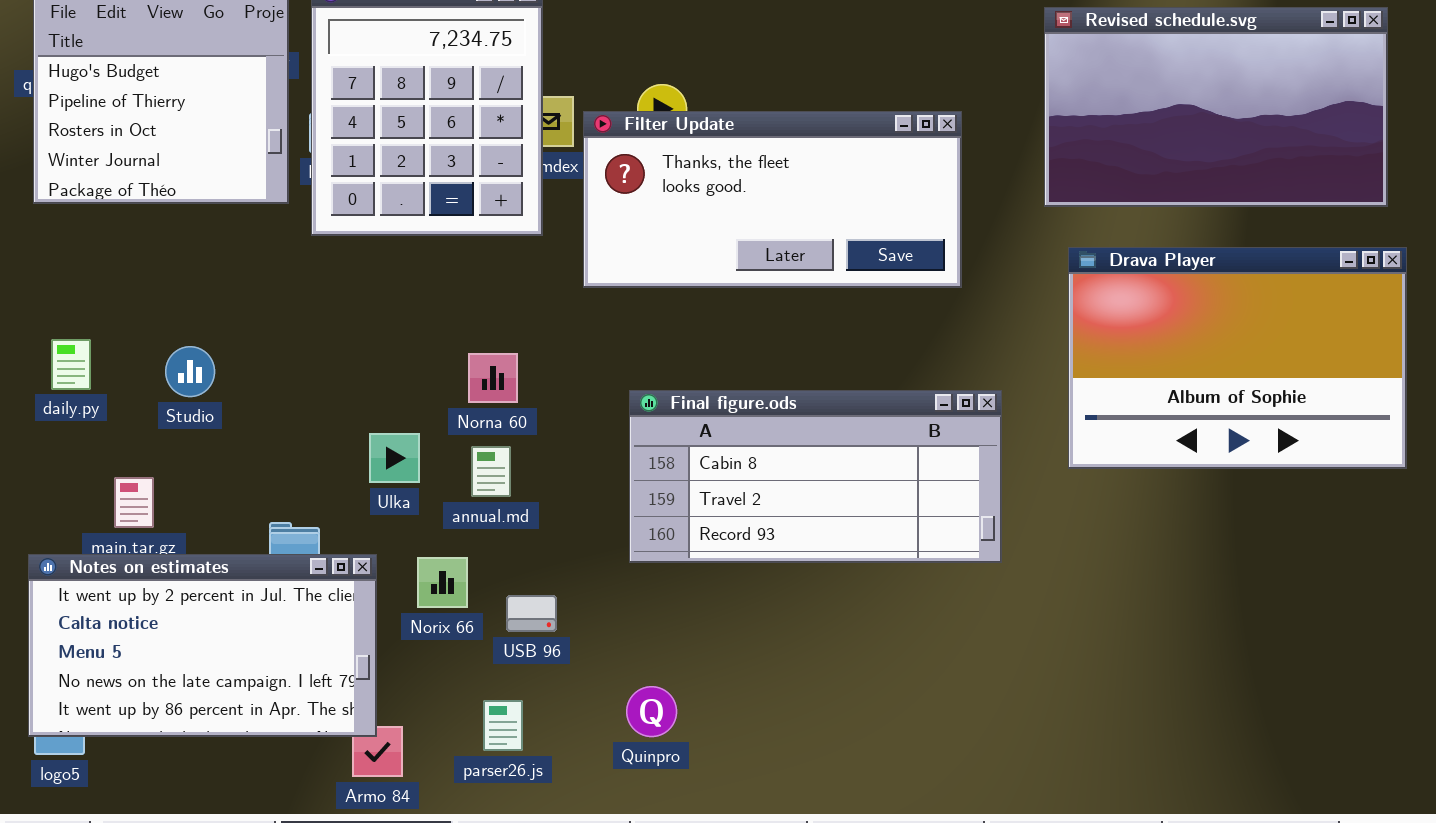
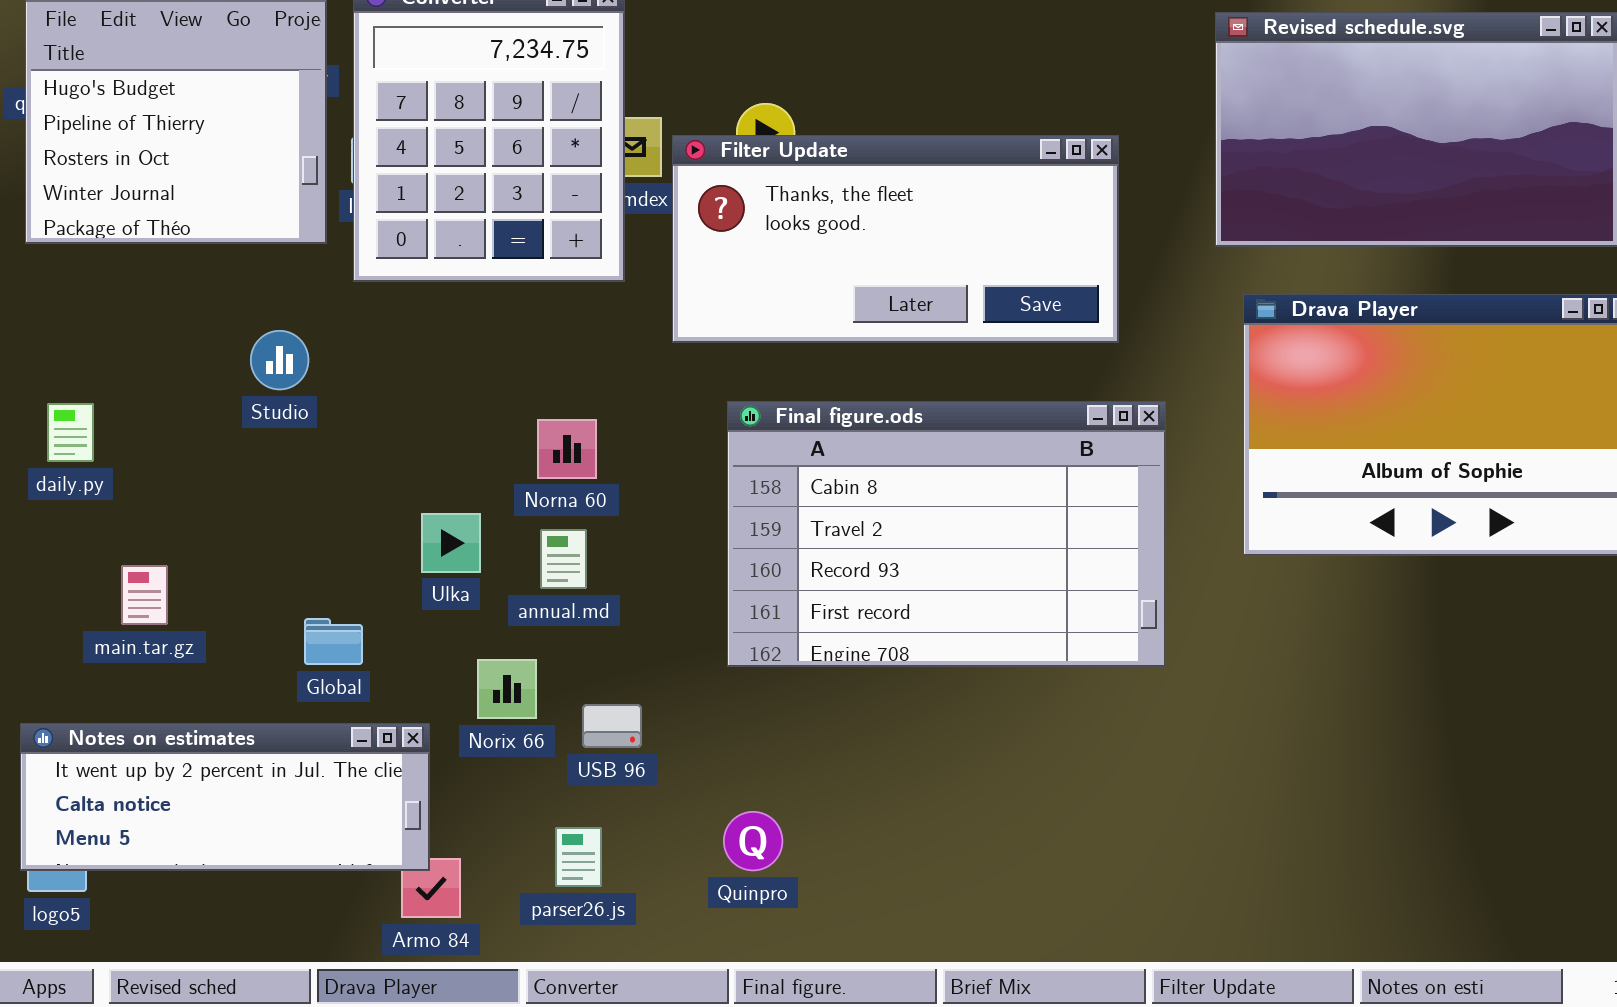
Studio: [165,346,215,397] -> [250,330,309,390], moved
Final figure.ods: [629,390,1002,563] -> [727,401,1166,667], resized
Notes on estimates: [28,554,377,737] -> [20,723,430,871], resized

